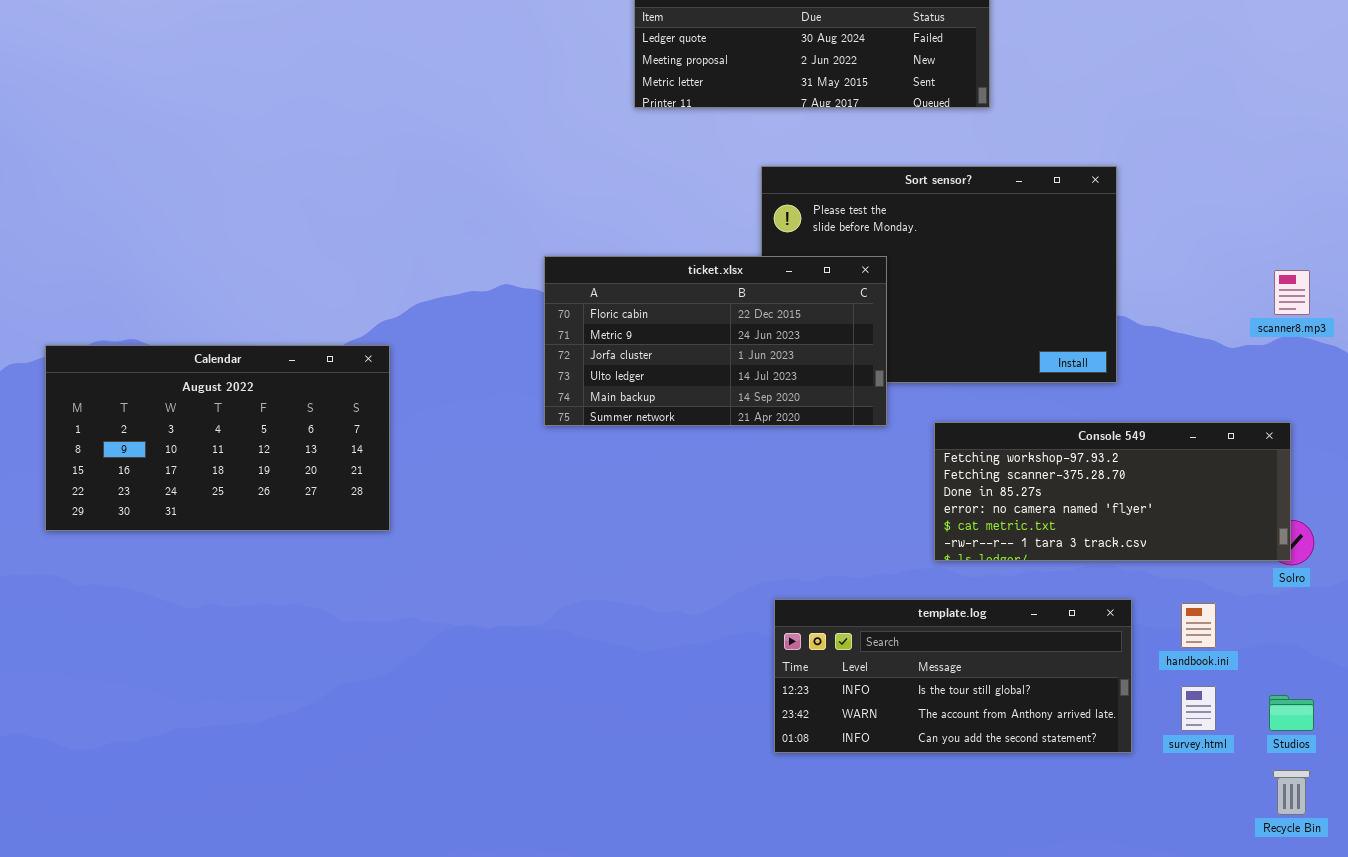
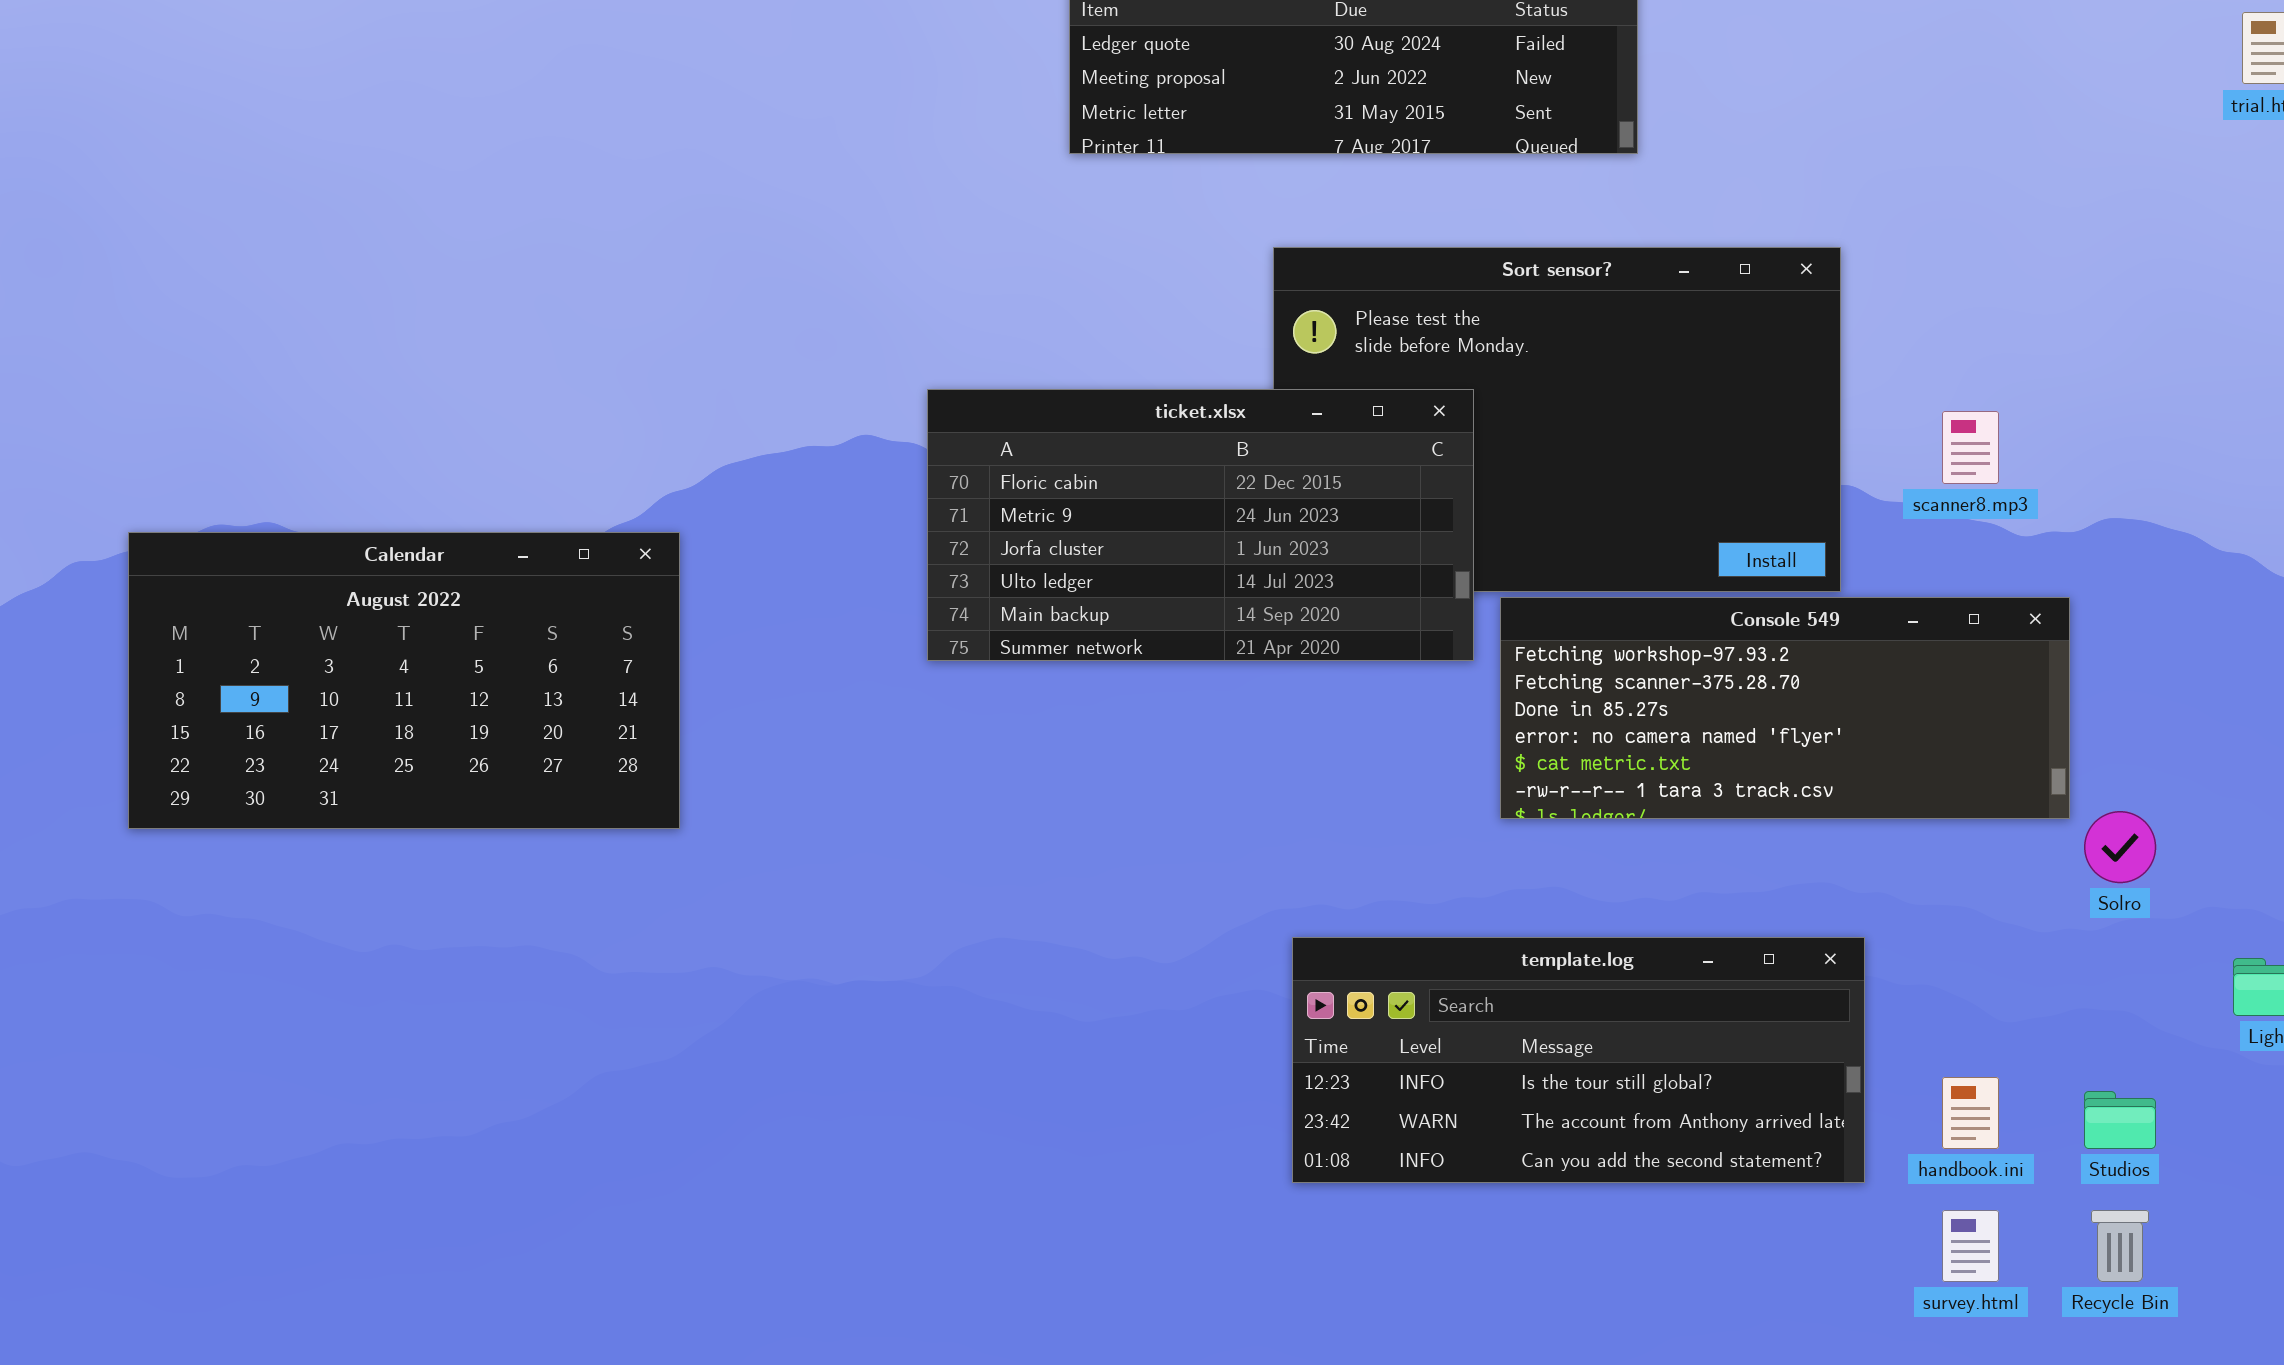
scanner8.mp3: [1274,270,1310,315] -> [1942,411,1999,484], moved
Console 549: [934,422,1291,561] -> [1500,597,2070,819], moved
handbook.ini: [1181,603,1216,648] -> [1942,1077,1999,1149], moved
survey.html: [1181,686,1216,731] -> [1942,1210,1999,1282], moved

